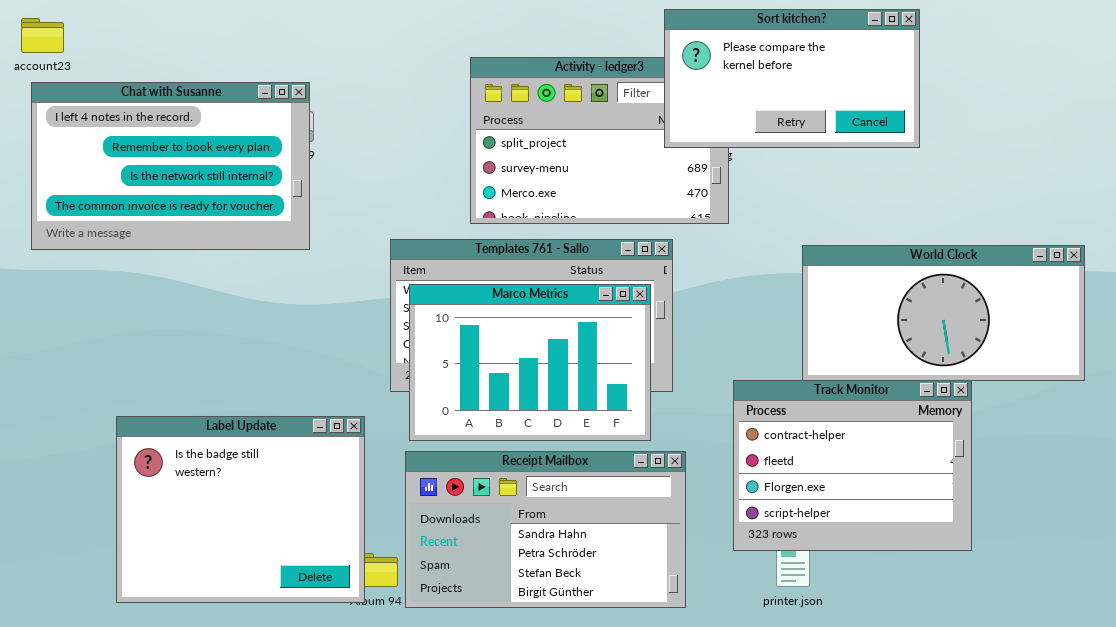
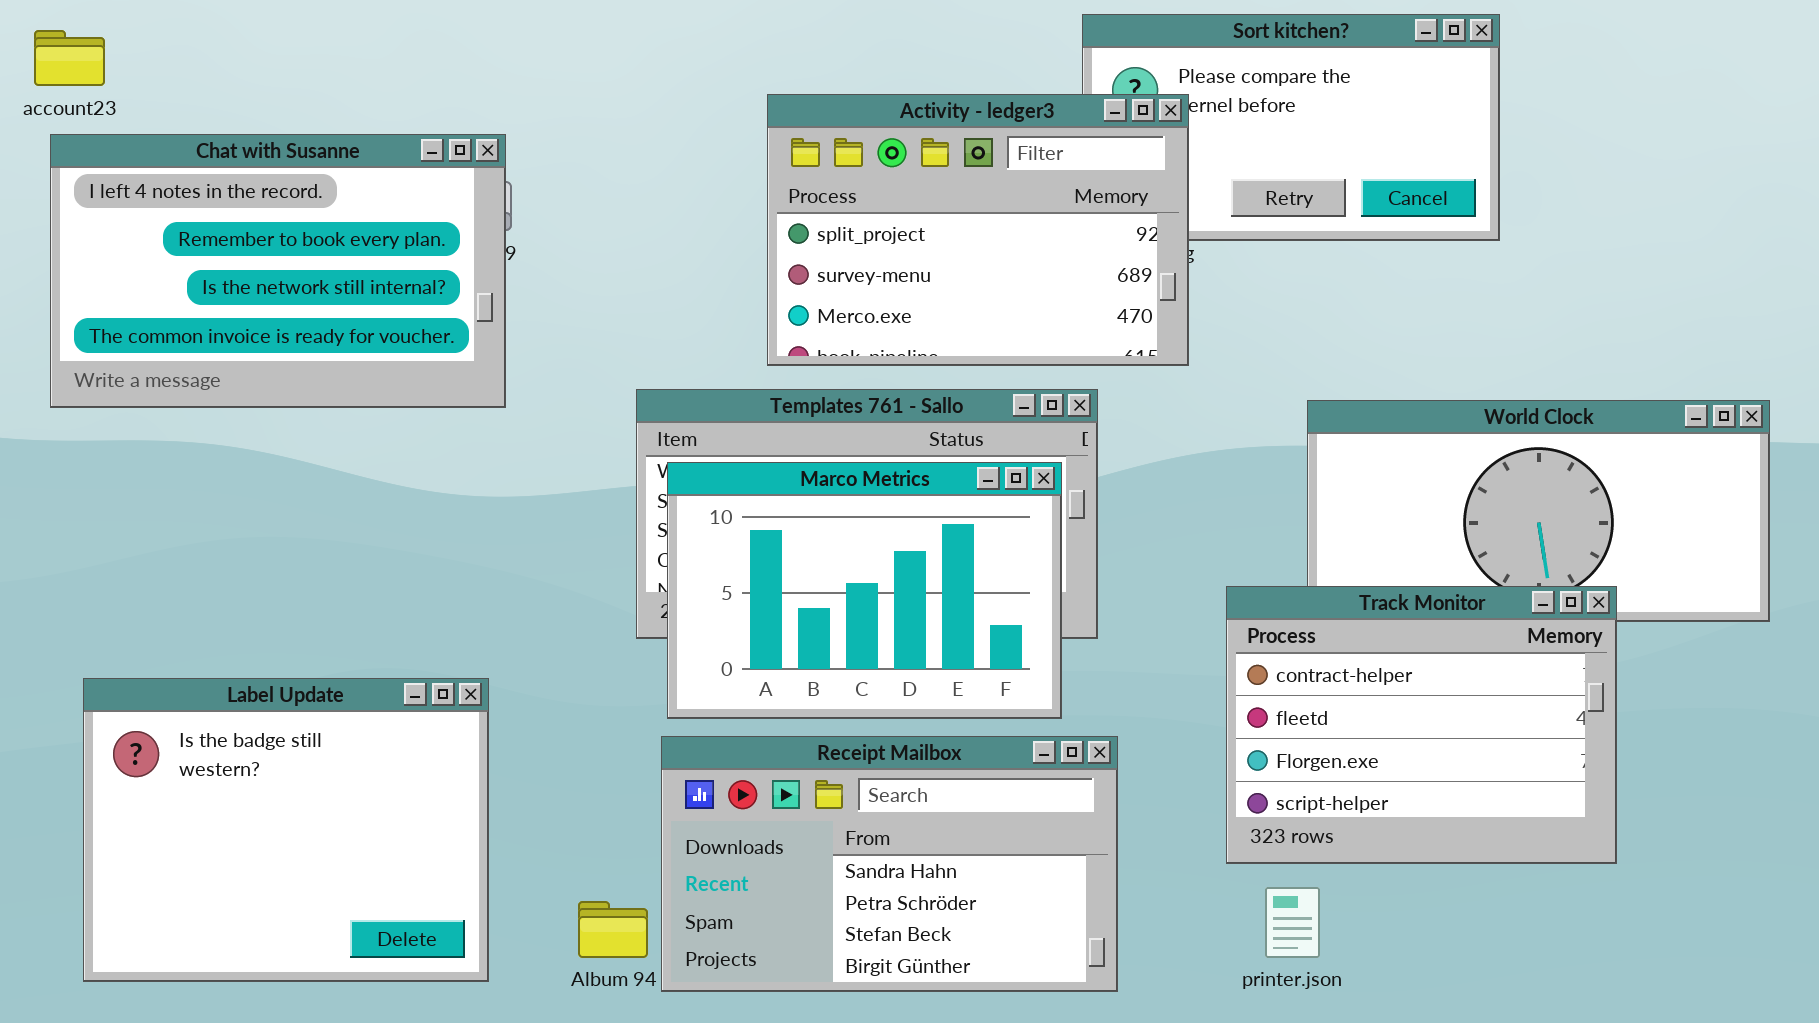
Activity - ledger3: [470,57,729,224] -> [767,94,1189,366], raised
Track Monitor: [733,380,972,551] -> [1226,586,1617,864], moved
Label Update: [116,416,365,603] -> [83,678,489,982], moved

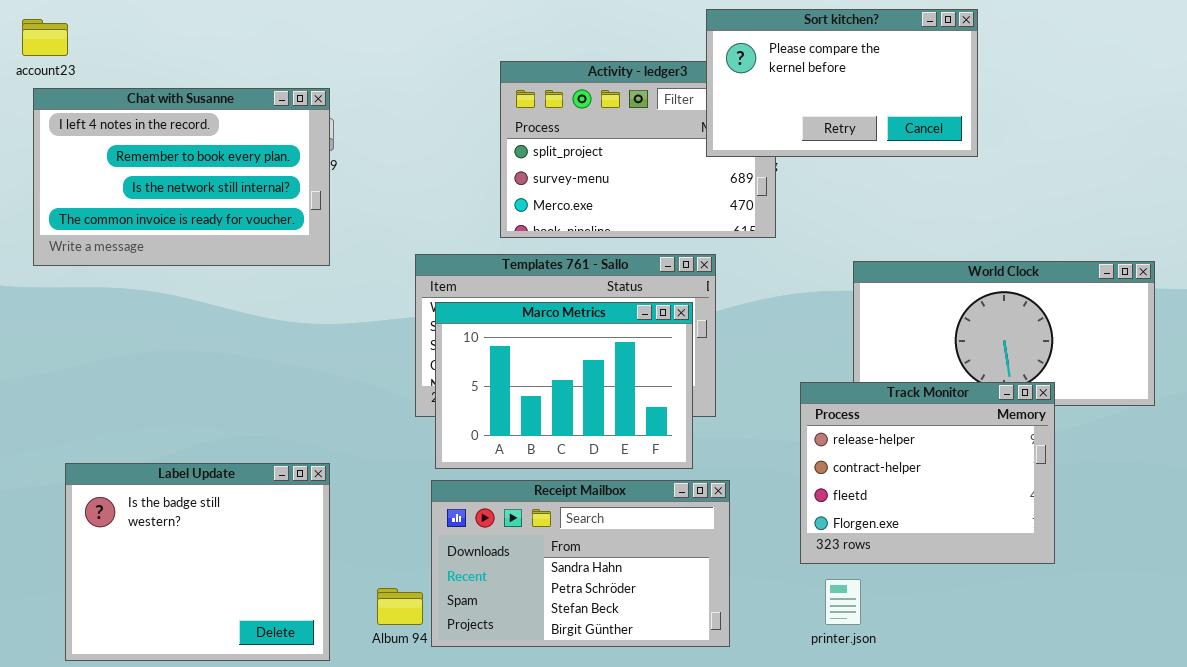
Sort kitchen?: [1082,14,1500,241] -> [706,9,978,157], raised
Track Monitor: [1226,586,1617,864] -> [800,382,1055,564], scrolled up 1 row
Label Update: [83,678,489,982] -> [65,463,330,661], moved

